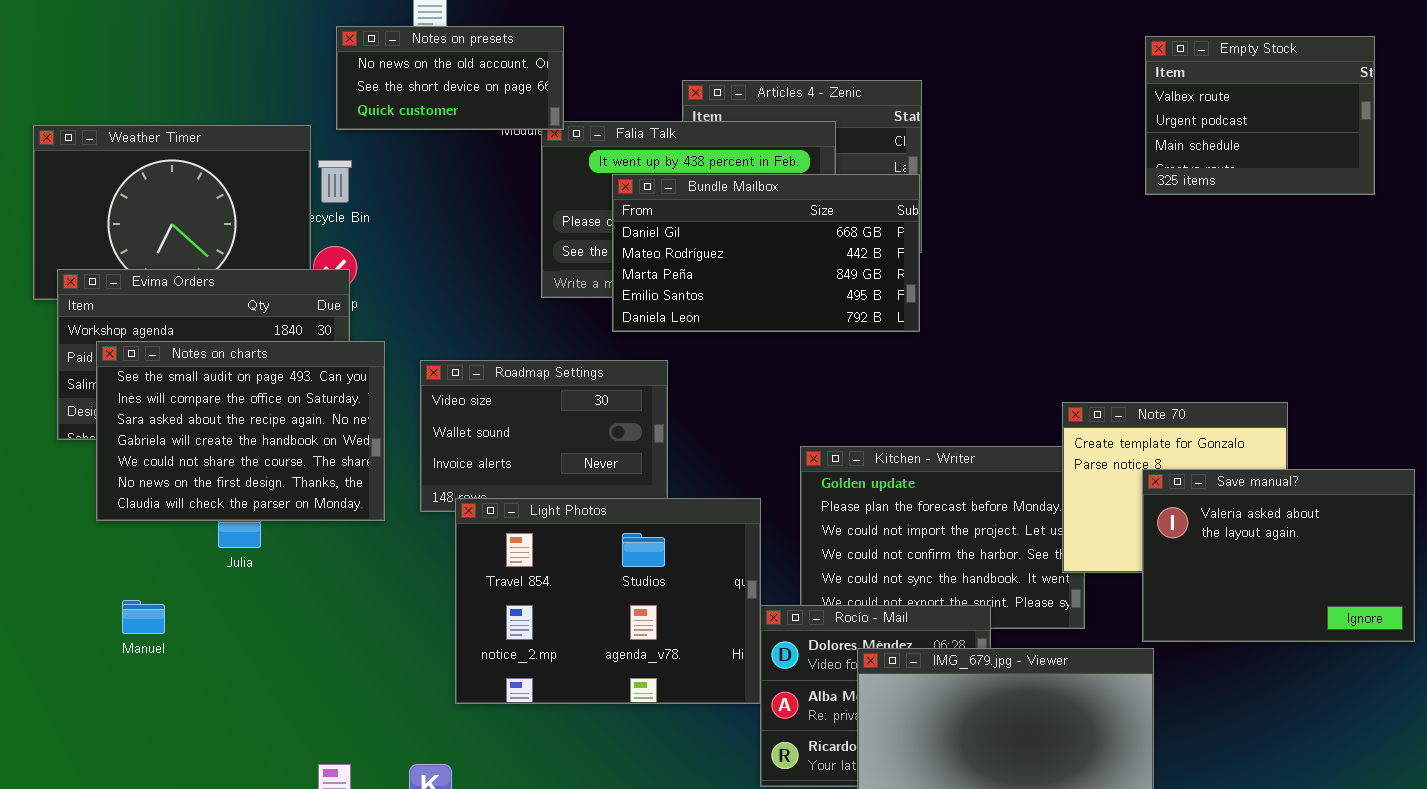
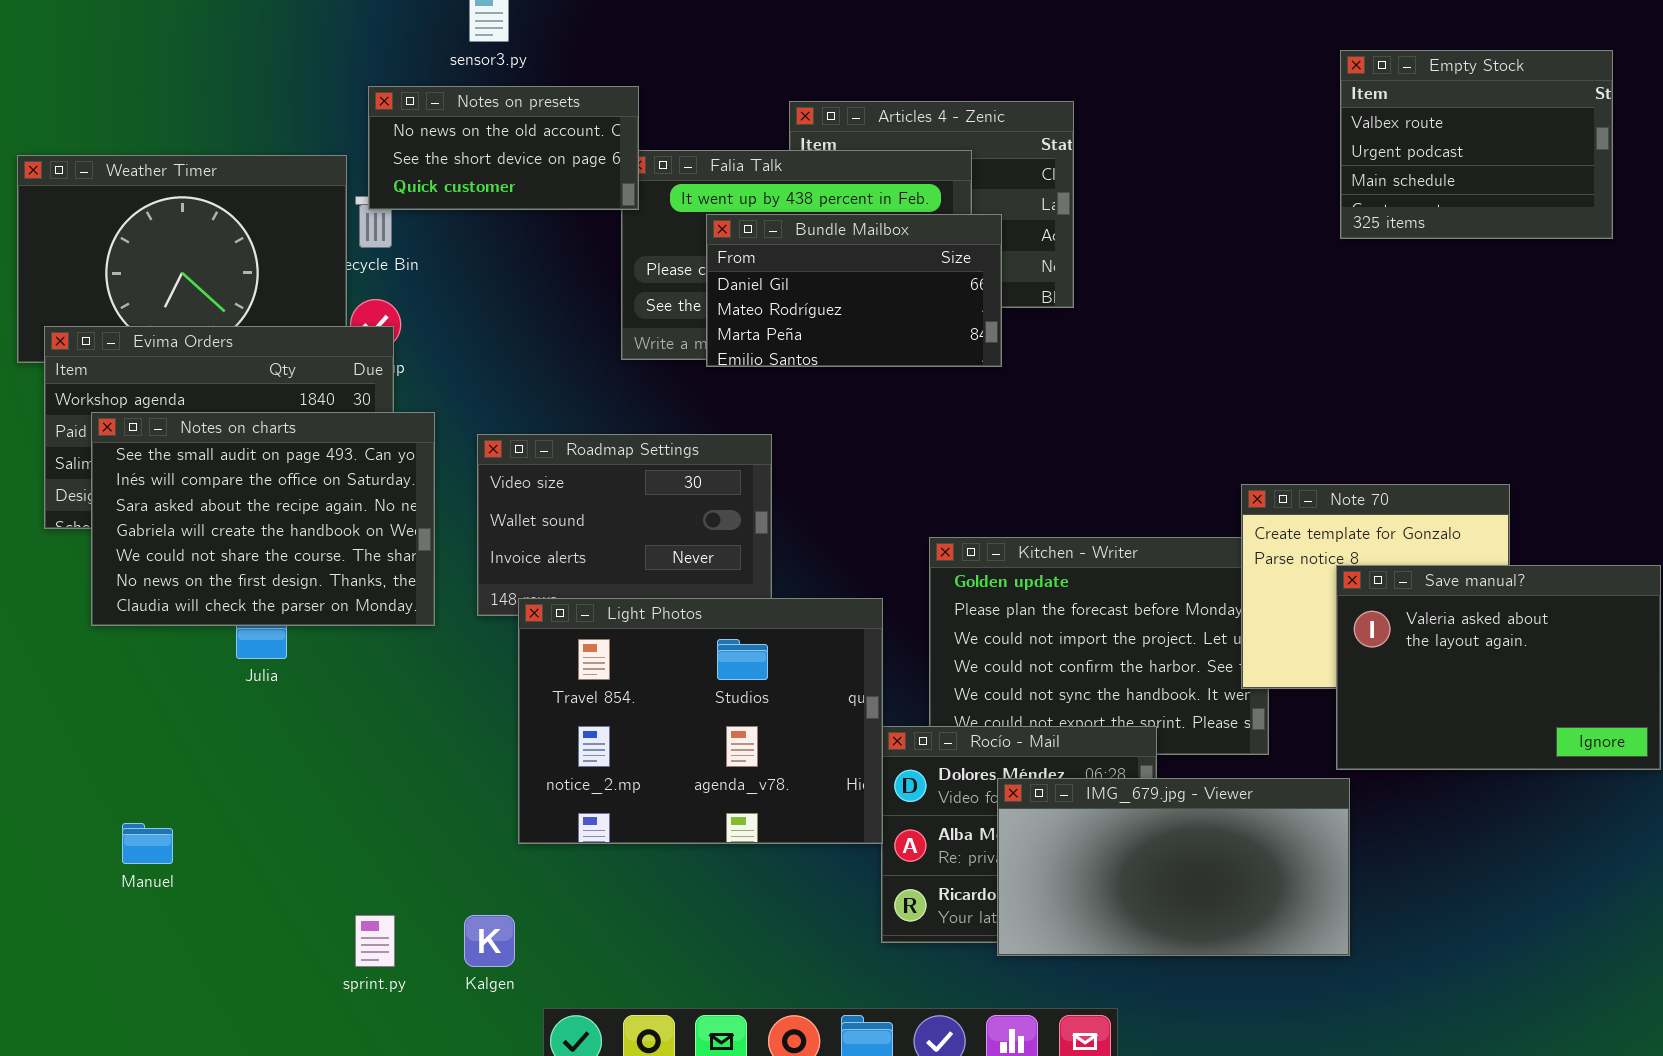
Notes on presets: [336,26,564,130] -> [368,86,639,210], moved
Bundle Mailbox: [612,174,920,332] -> [706,214,1002,367], resized
Manuel: [122,600,165,634] -> [122,823,173,864], moved

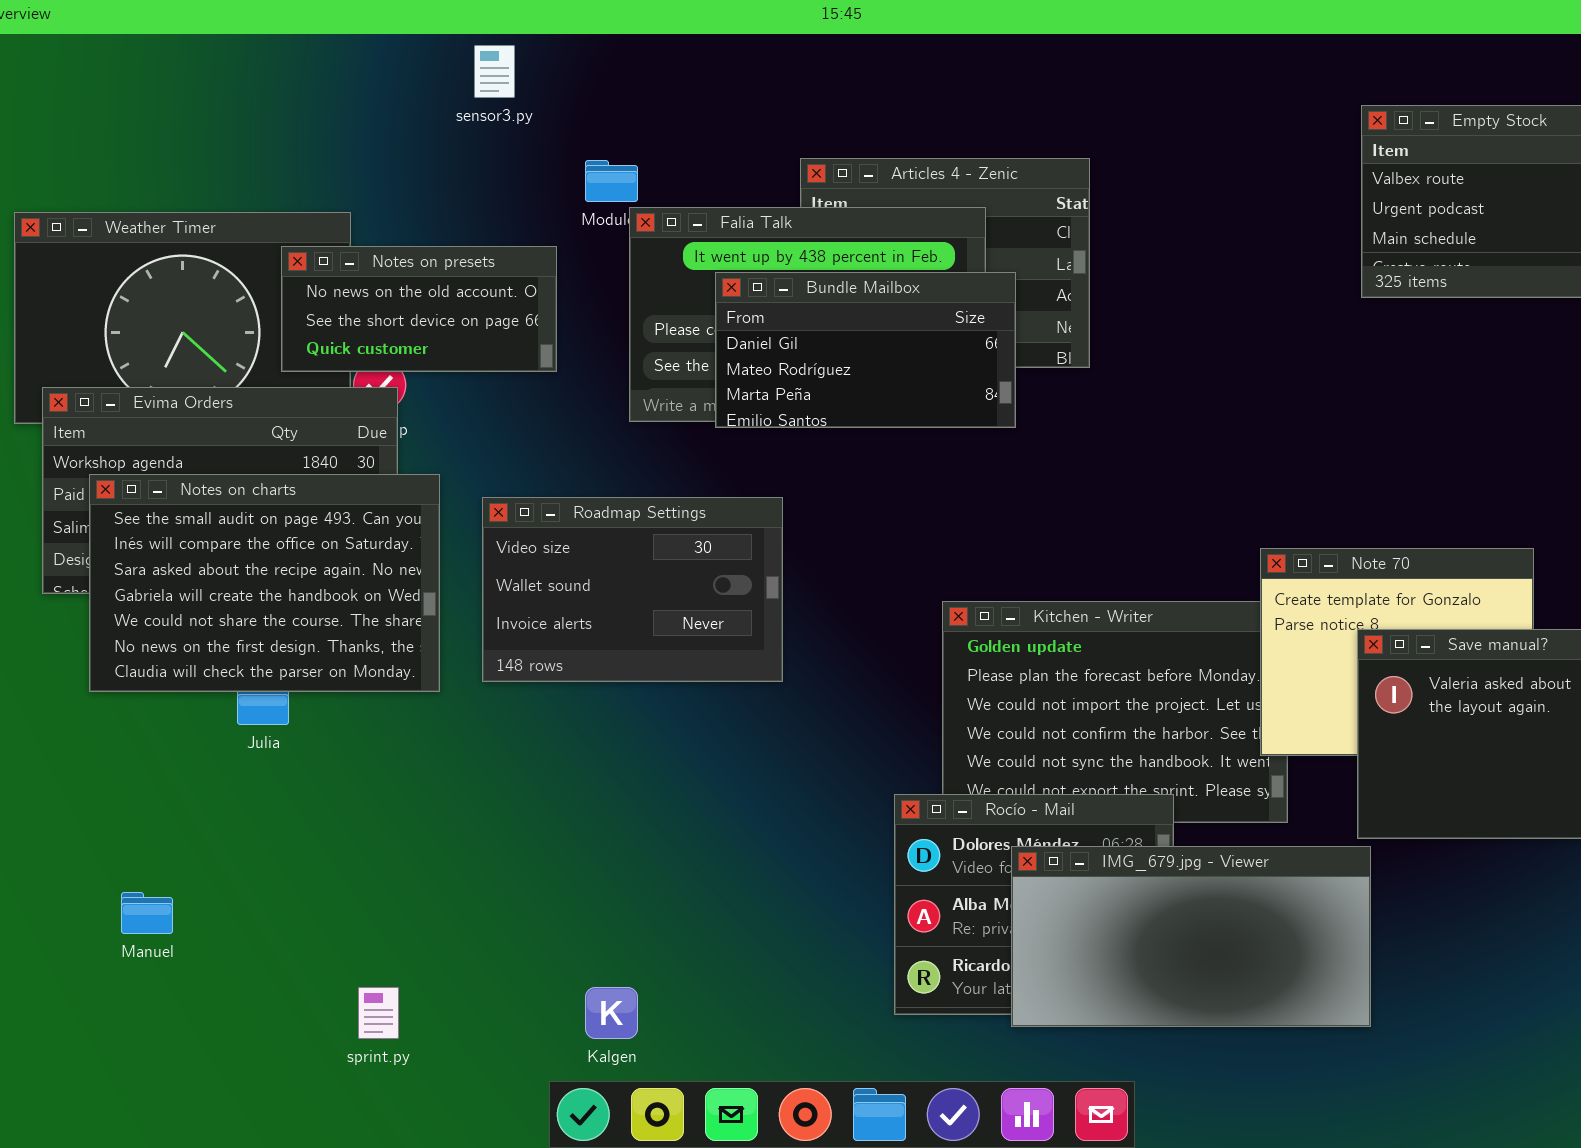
Notes on presets: [368,86,639,210] -> [281,246,557,372], moved
Light Photos: [518,598,883,844] -> none, closed
Kalgen: [464,915,515,967] -> [585,987,638,1039], moved

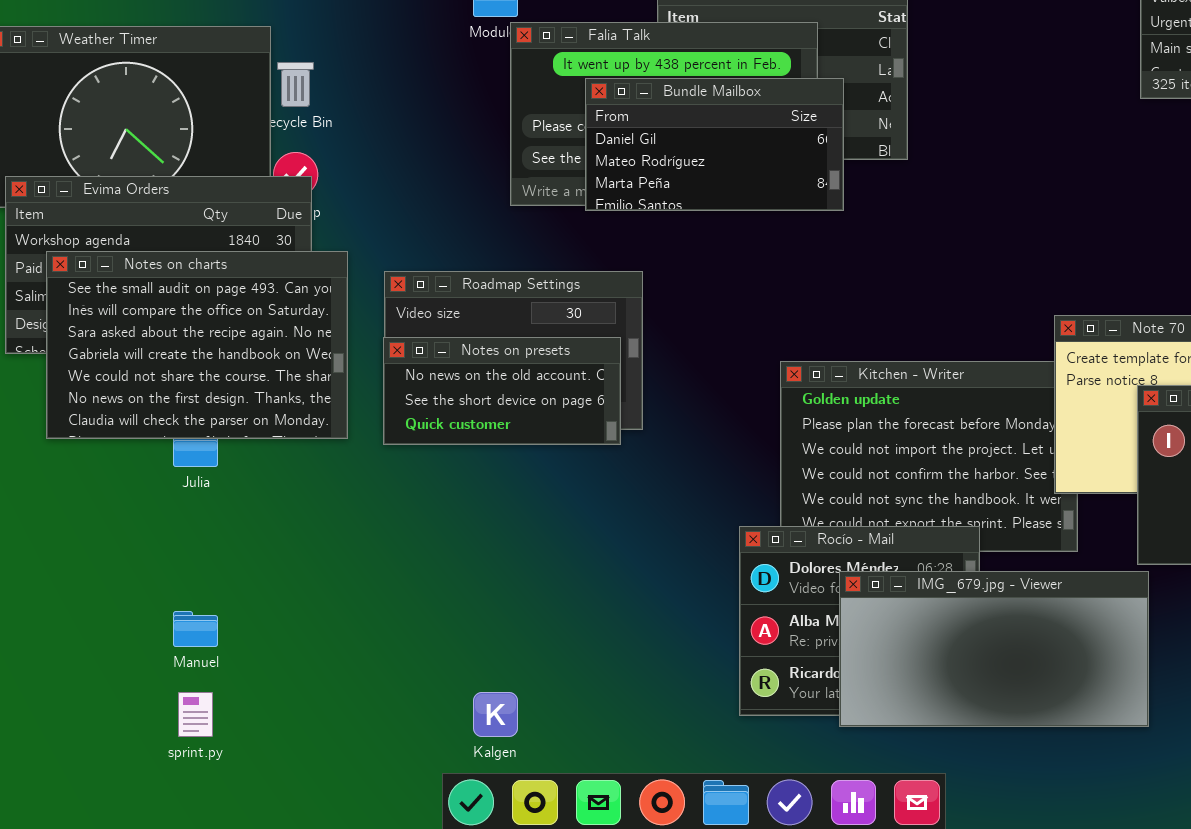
Notes on presets: [281,246,557,372] -> [383,337,621,445], moved
Manuel: [121,892,173,934] -> [173,611,218,647], moved
sprint.py: [358,987,399,1039] -> [178,692,213,737], moved

